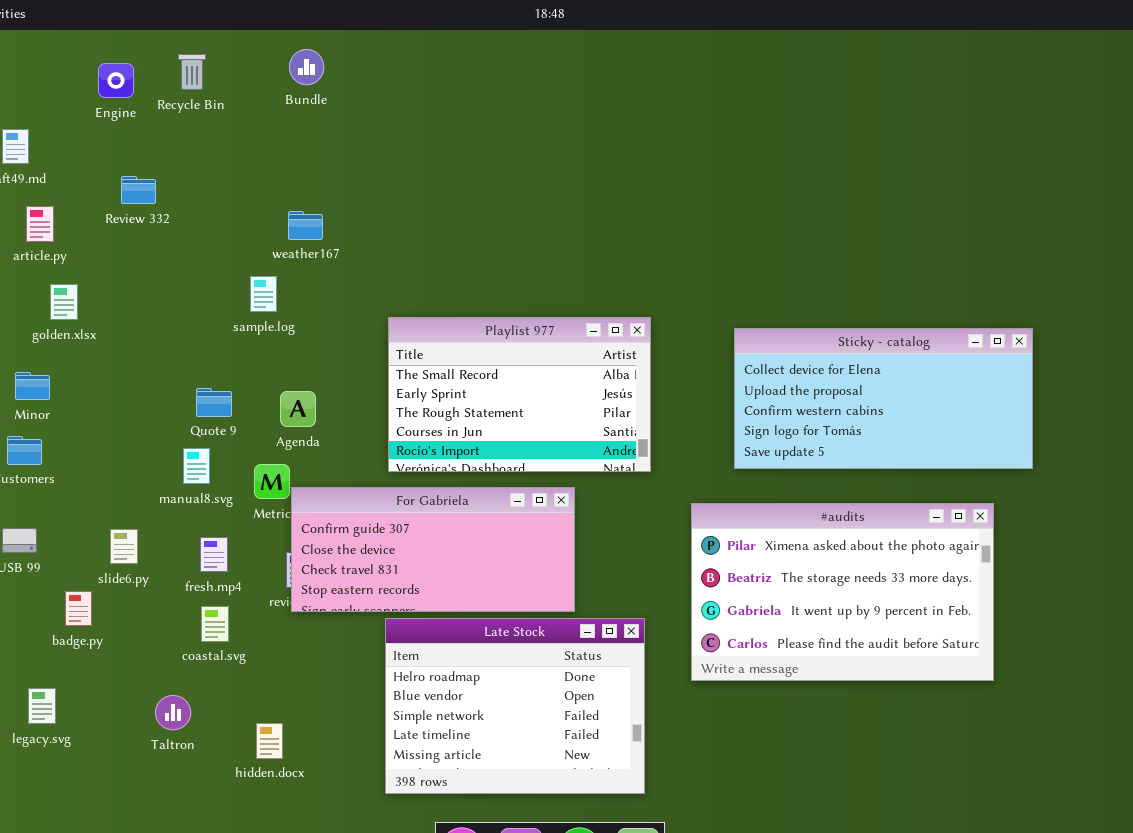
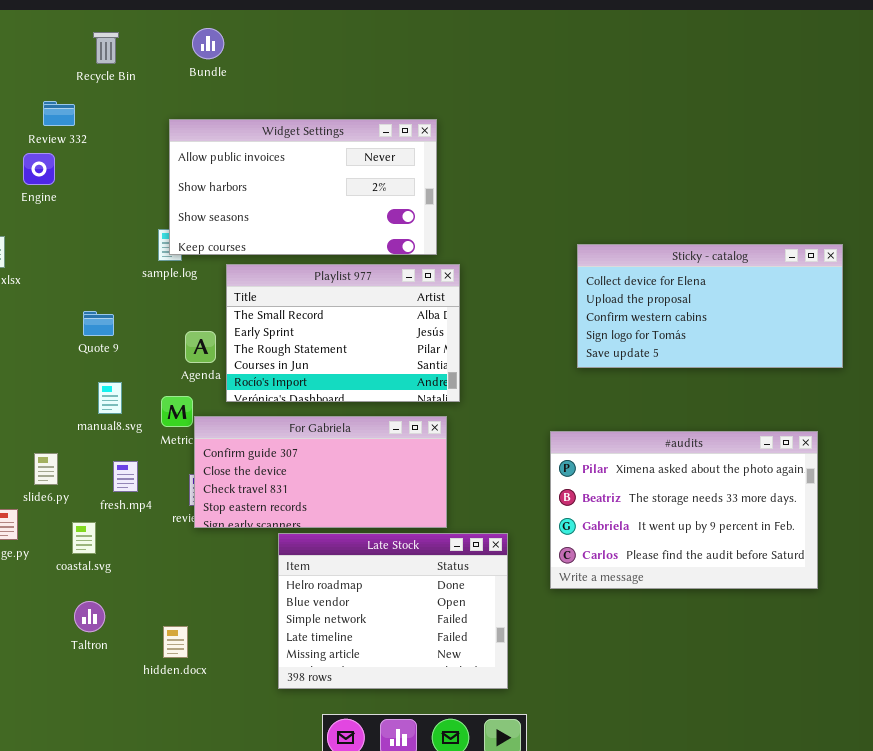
Engine: [98,63,134,98] -> [23,153,55,185], moved
Widget Settings: none -> [169,119,437,255], opened
Review 332: [121,176,156,204] -> [43,101,75,126], moved
Playlist 977: [388,317,651,472] -> [226,264,460,402], moved
Sticky - catalog: [734,328,1033,469] -> [577,244,843,368], moved
Quote 9: [196,388,232,417] -> [83,311,114,336], moved
coastal.svg: [201,606,229,642] -> [72,522,96,554], moved

